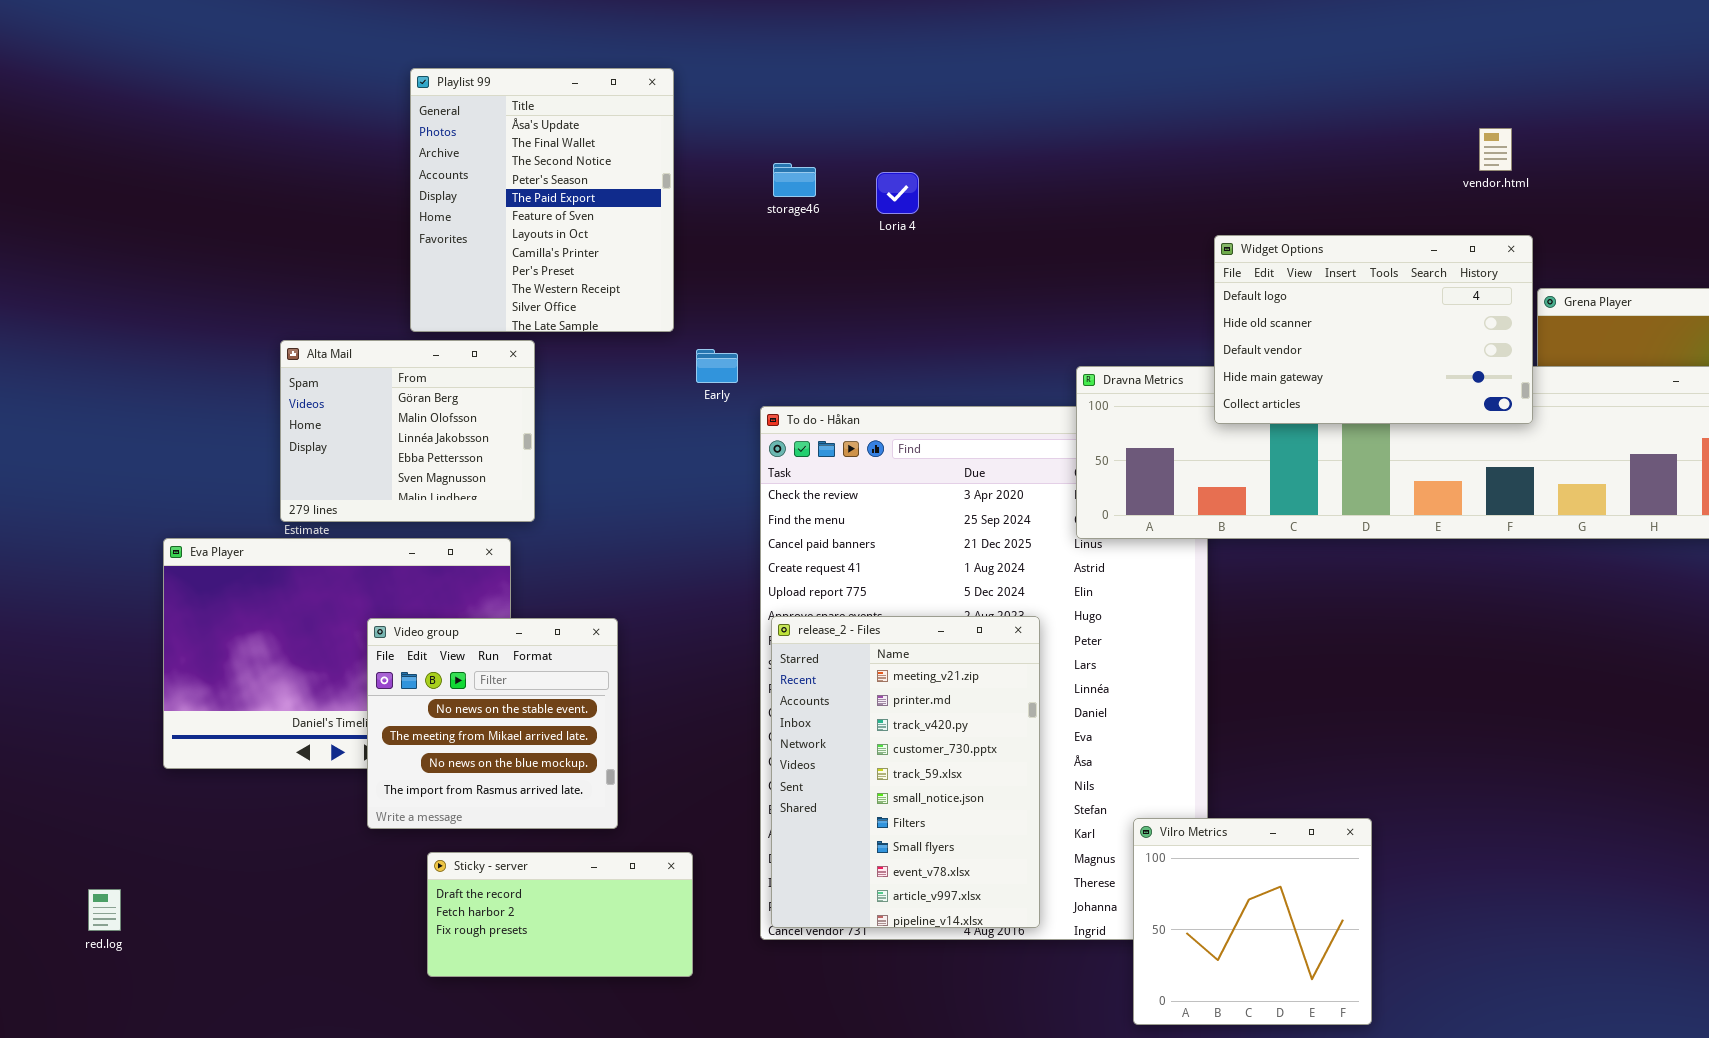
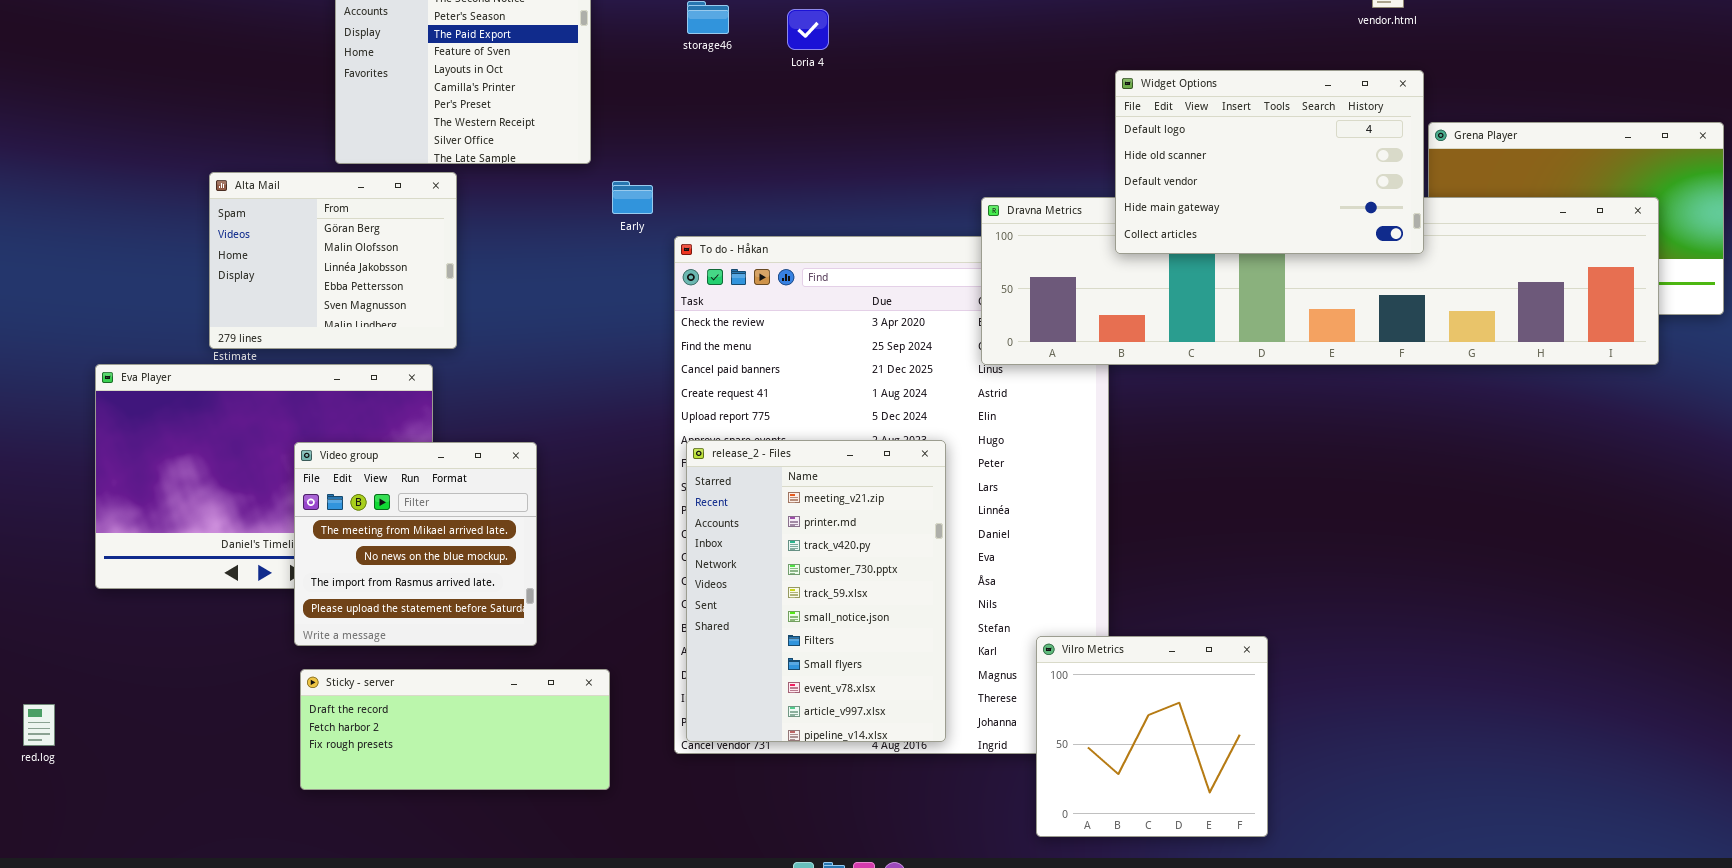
Video group: [367,618,618,829] -> [294,442,537,646], scrolled down 1 row
Sticky - server: [427,852,693,977] -> [300,669,610,790], resized

